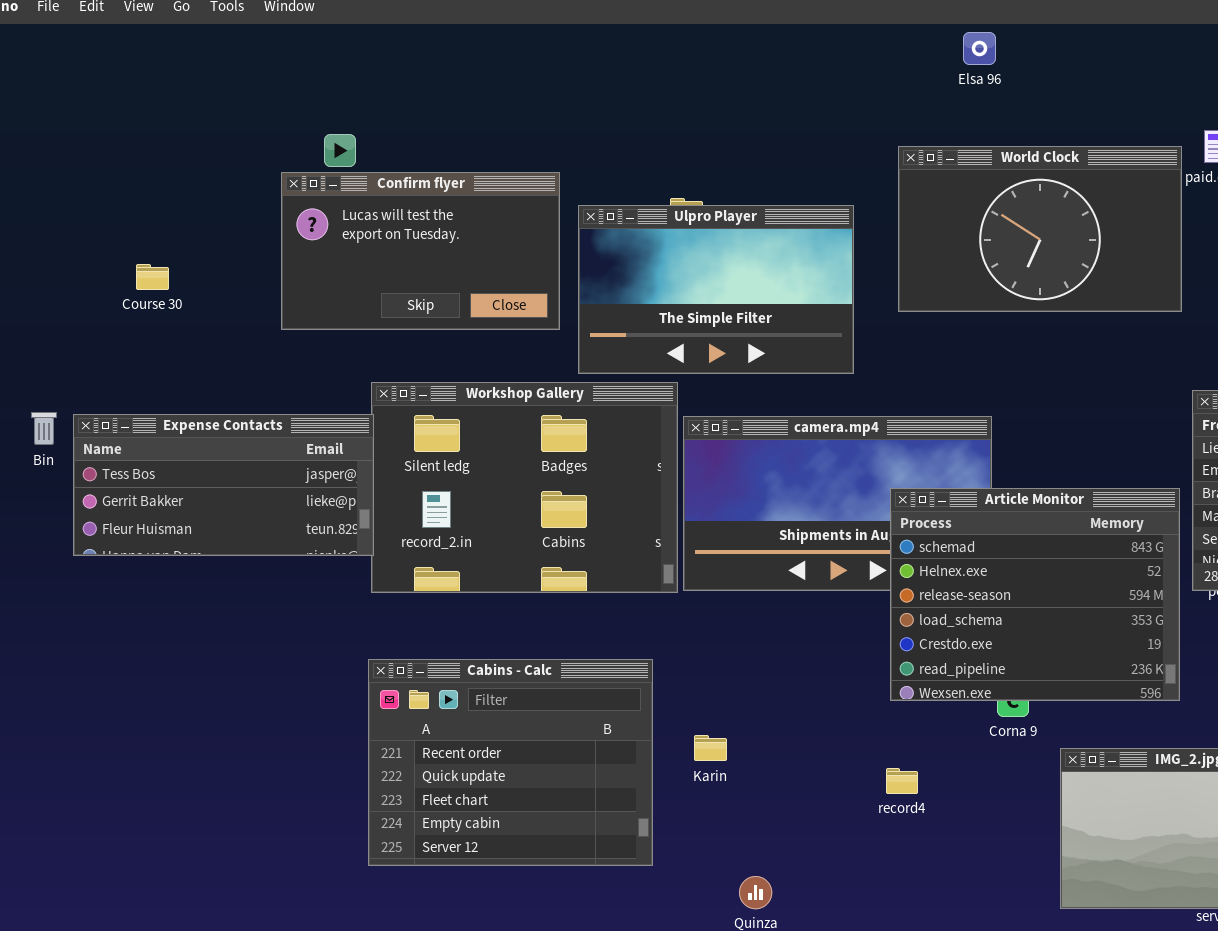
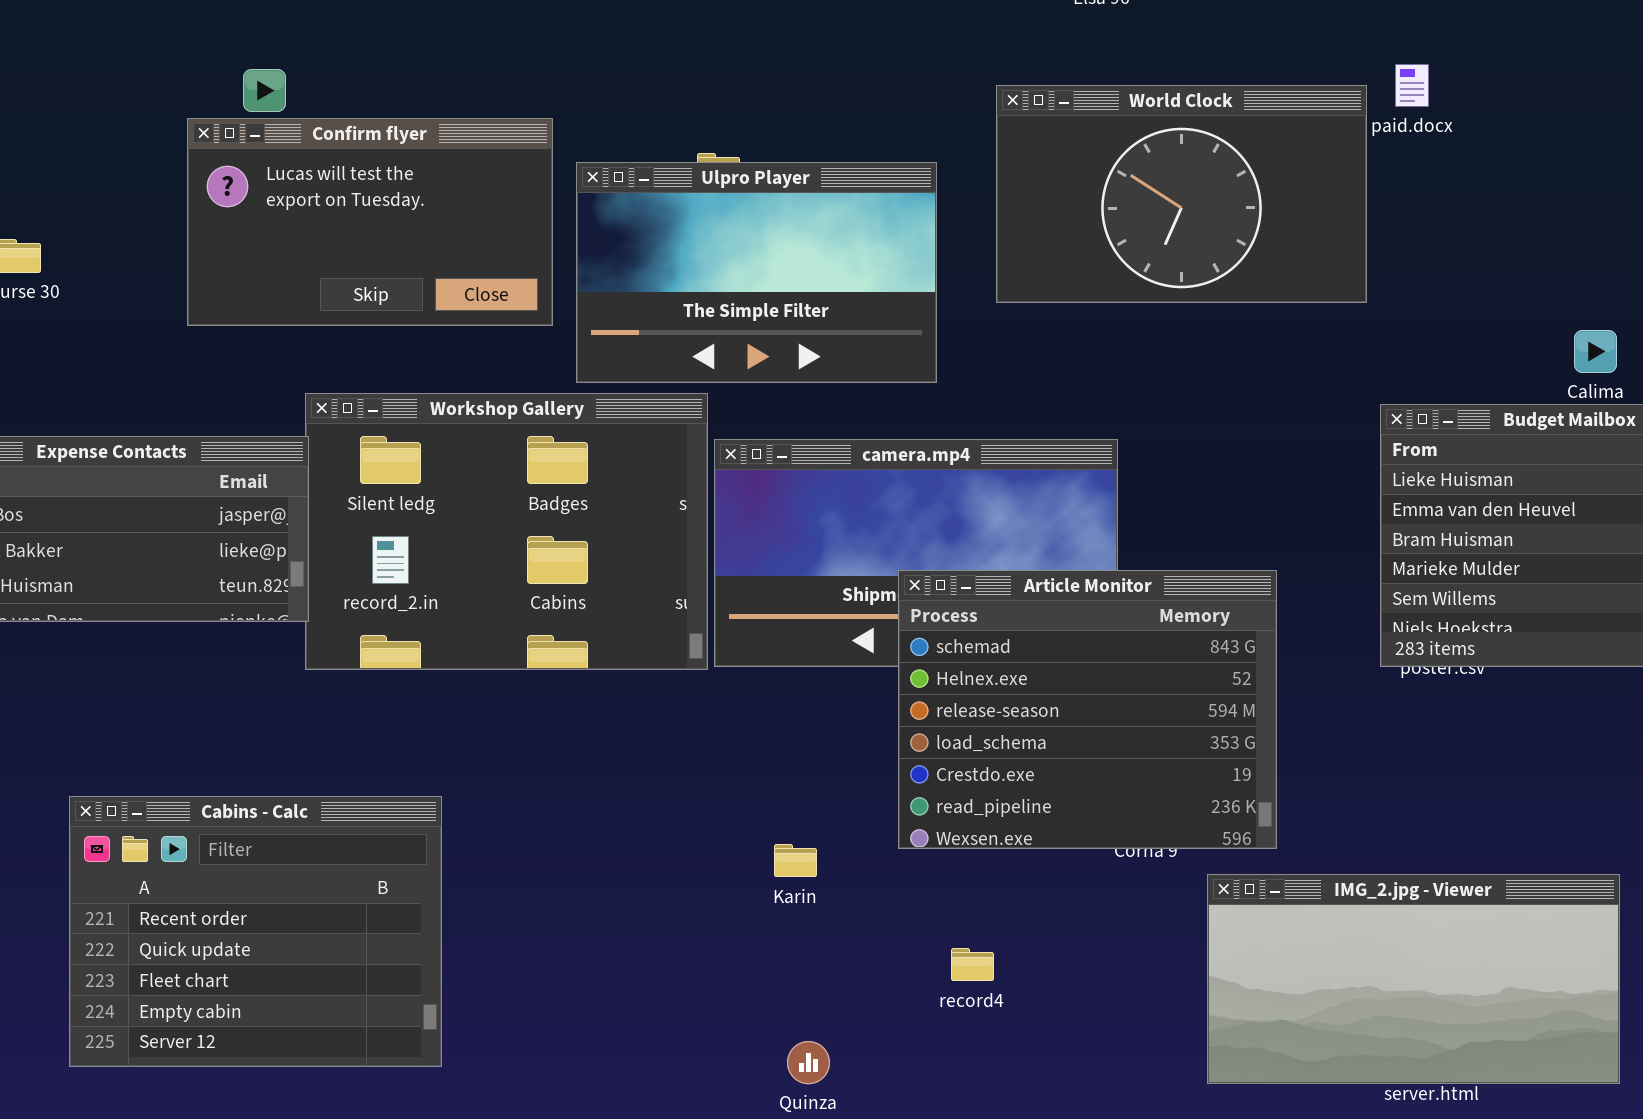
Article Monitor: [890,488,1180,701] -> [898,570,1277,849], moved
Cabins - Calc: [368,659,653,866] -> [69,796,442,1067], moved
Karin: [694,735,727,761] -> [774,844,817,877], moved
record4: [886,768,918,794] -> [951,948,994,981], moved

